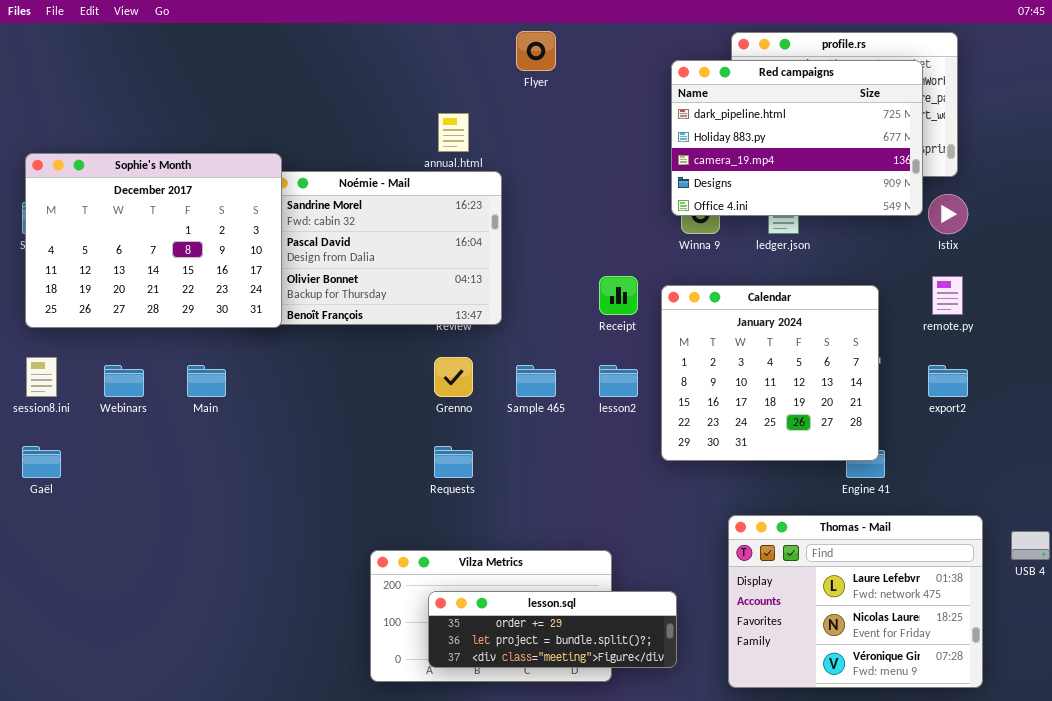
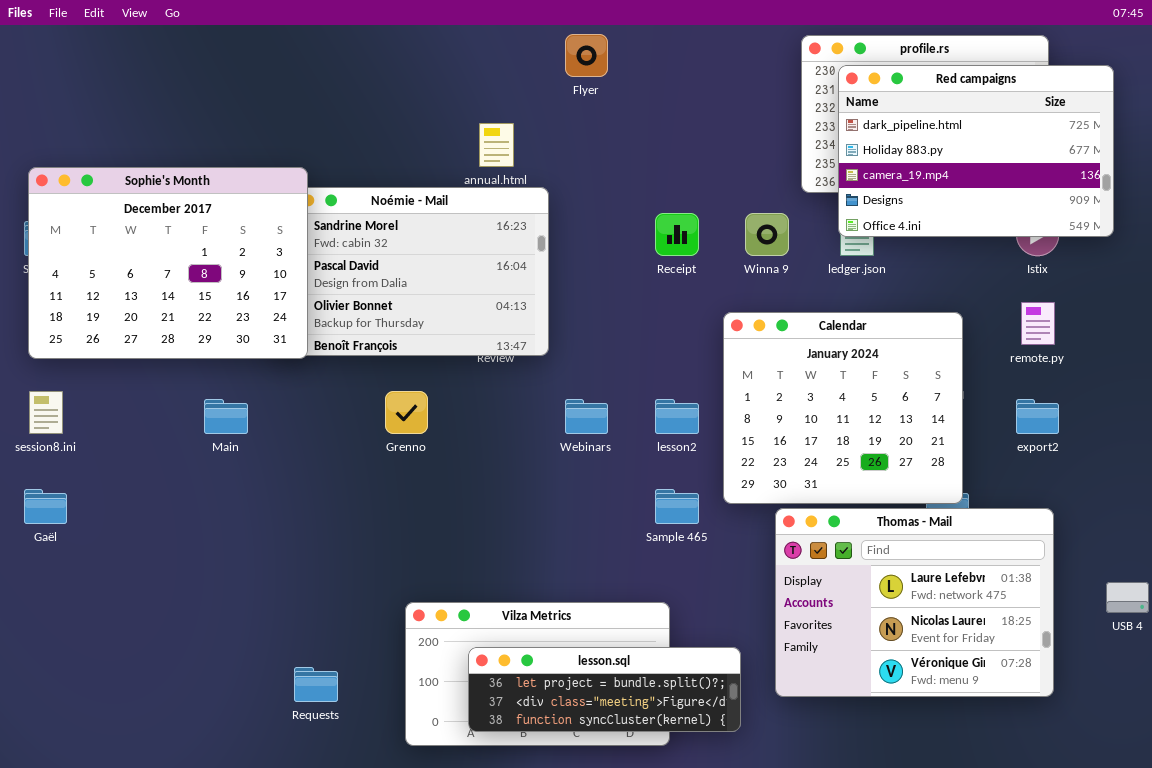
Red campaigns: [671,60,923,216] -> [838,65,1114,237], moved
Receipt: [599,276,638,315] -> [655,213,699,256], moved
Grenno: [434,357,473,397] -> [385,391,428,434], moved
Webinars: [104,365,144,397] -> [565,399,608,434], moved
Sample 465: [516,365,556,397] -> [655,489,699,524], moved
Requests: [434,446,473,478] -> [294,667,338,702], moved
Thomas - Mail: [728,515,983,688] -> [775,508,1054,697], moved
lesson.sql: [428,591,677,668] -> [468,647,741,732], scrolled down 1 row

